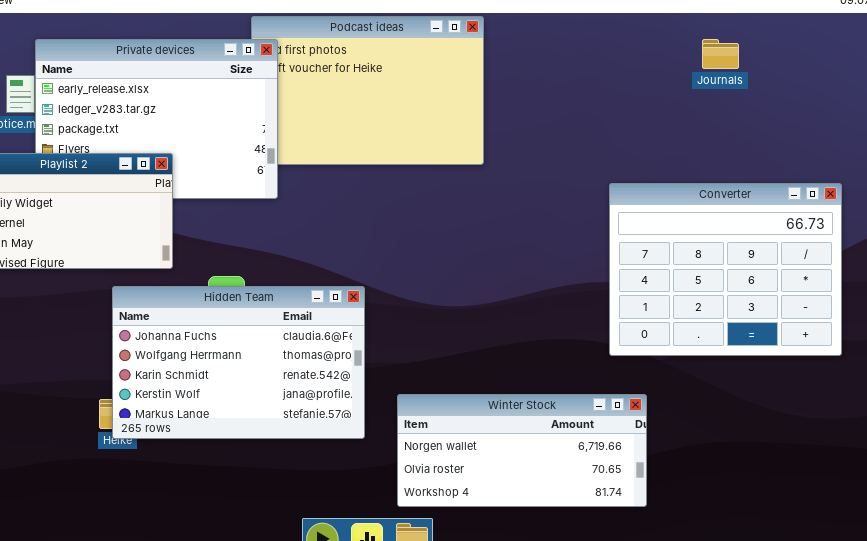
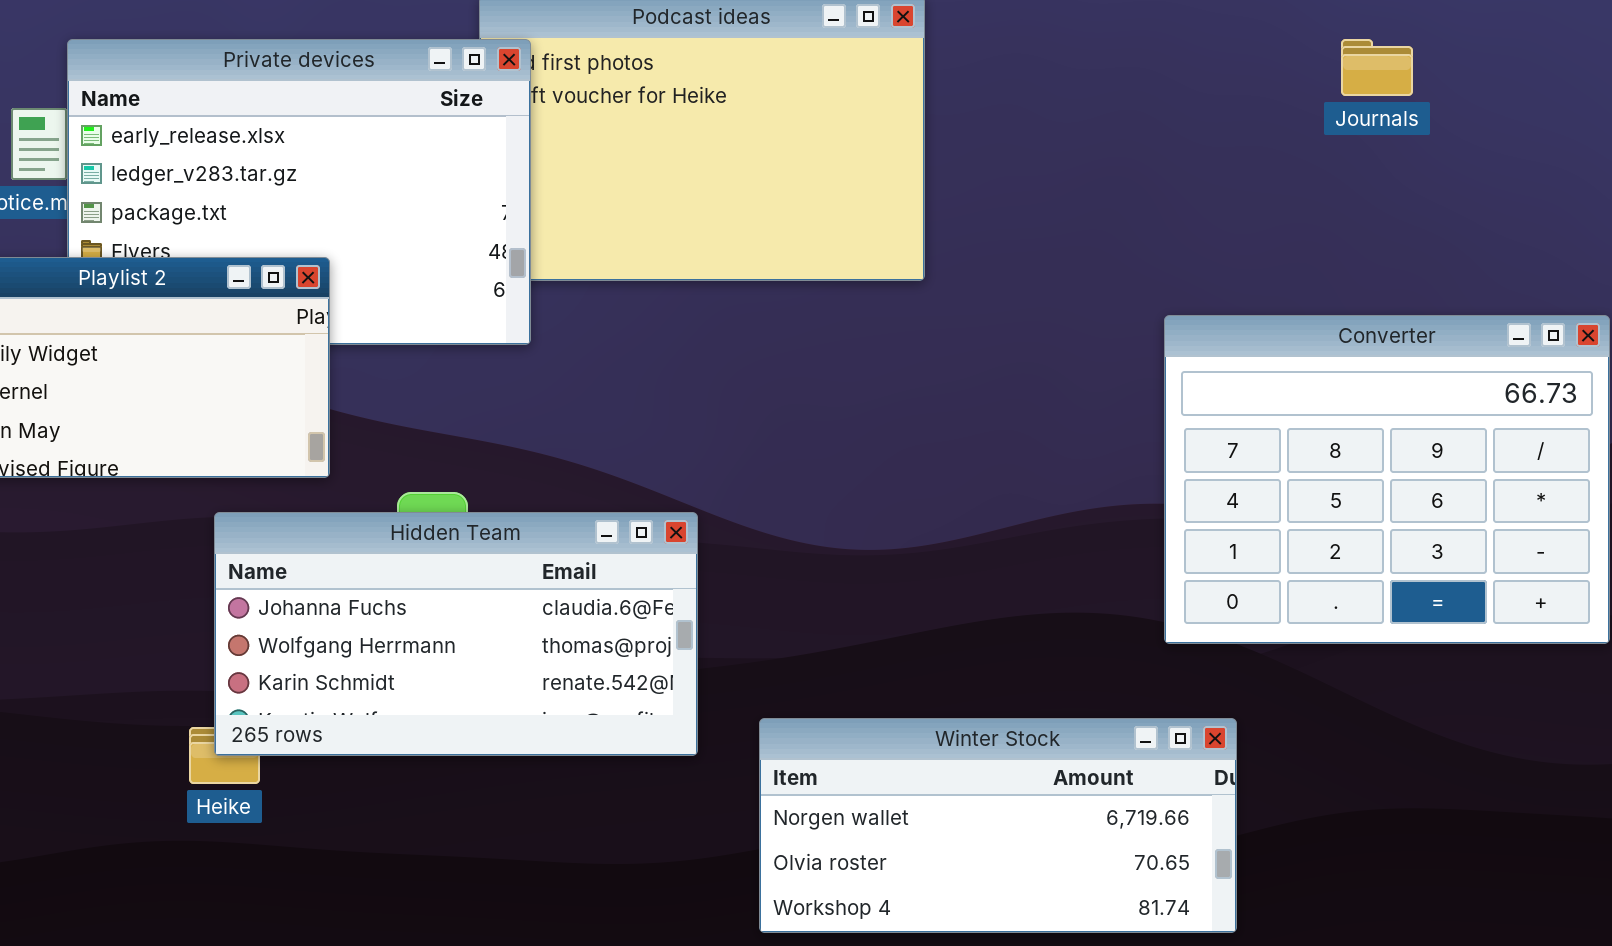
Hidden Team: [112,286,365,439] -> [214,512,698,756], resized

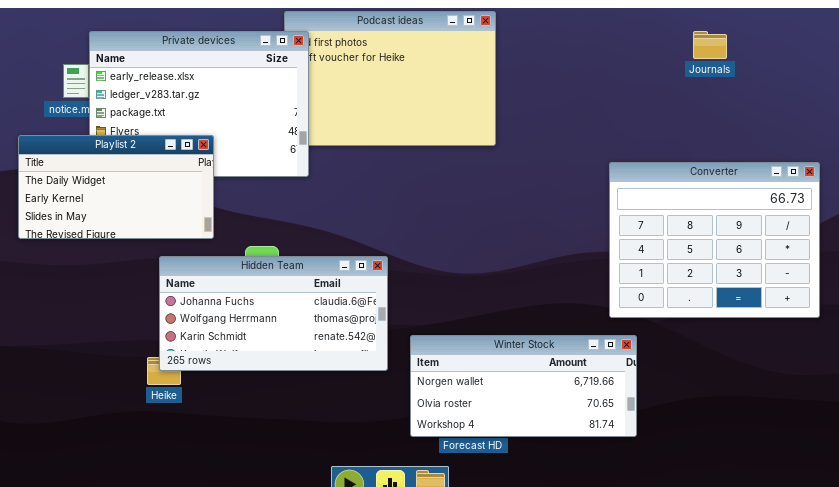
Winter Stock: [759,718,1237,933] -> [410,335,637,437], moved

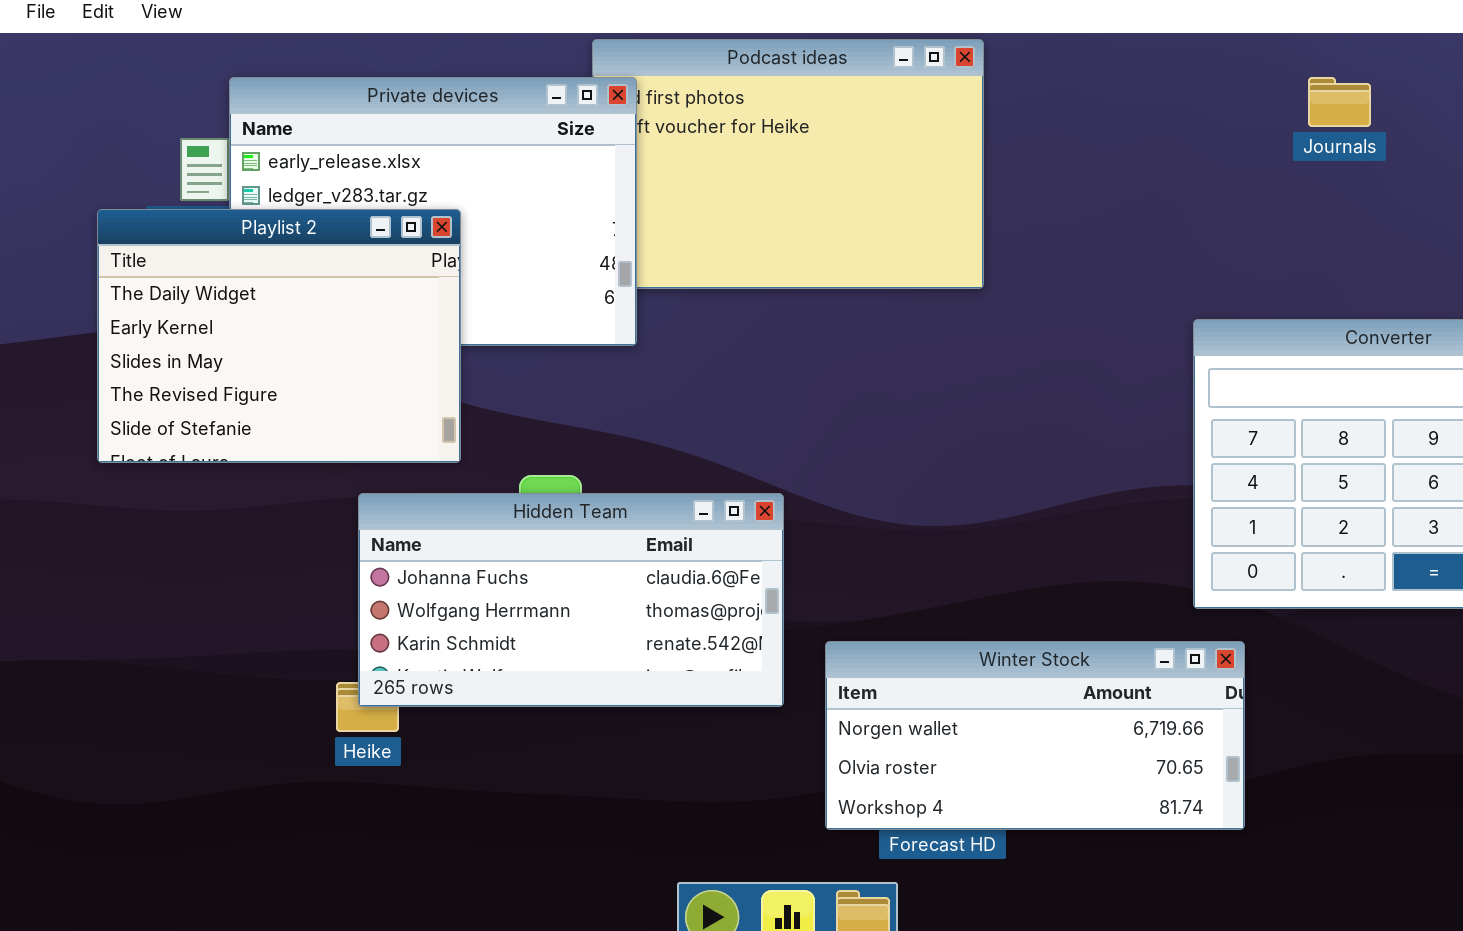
Journals: [693,31,727,59] -> [1308,77,1371,127], moved
Playlist 2: [18,135,214,239] -> [97,209,461,463], resized

